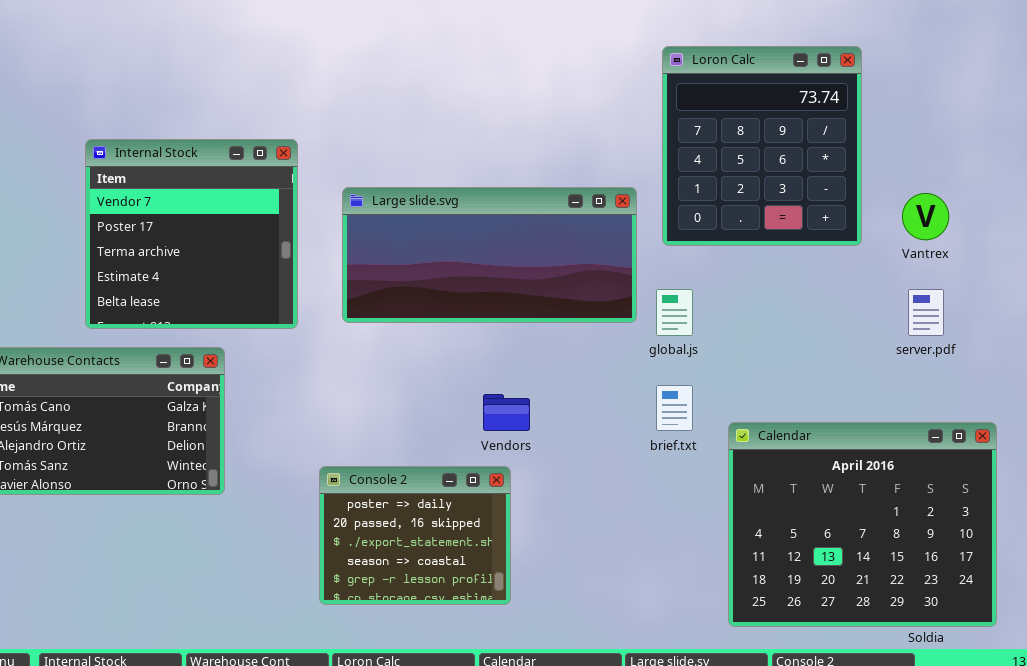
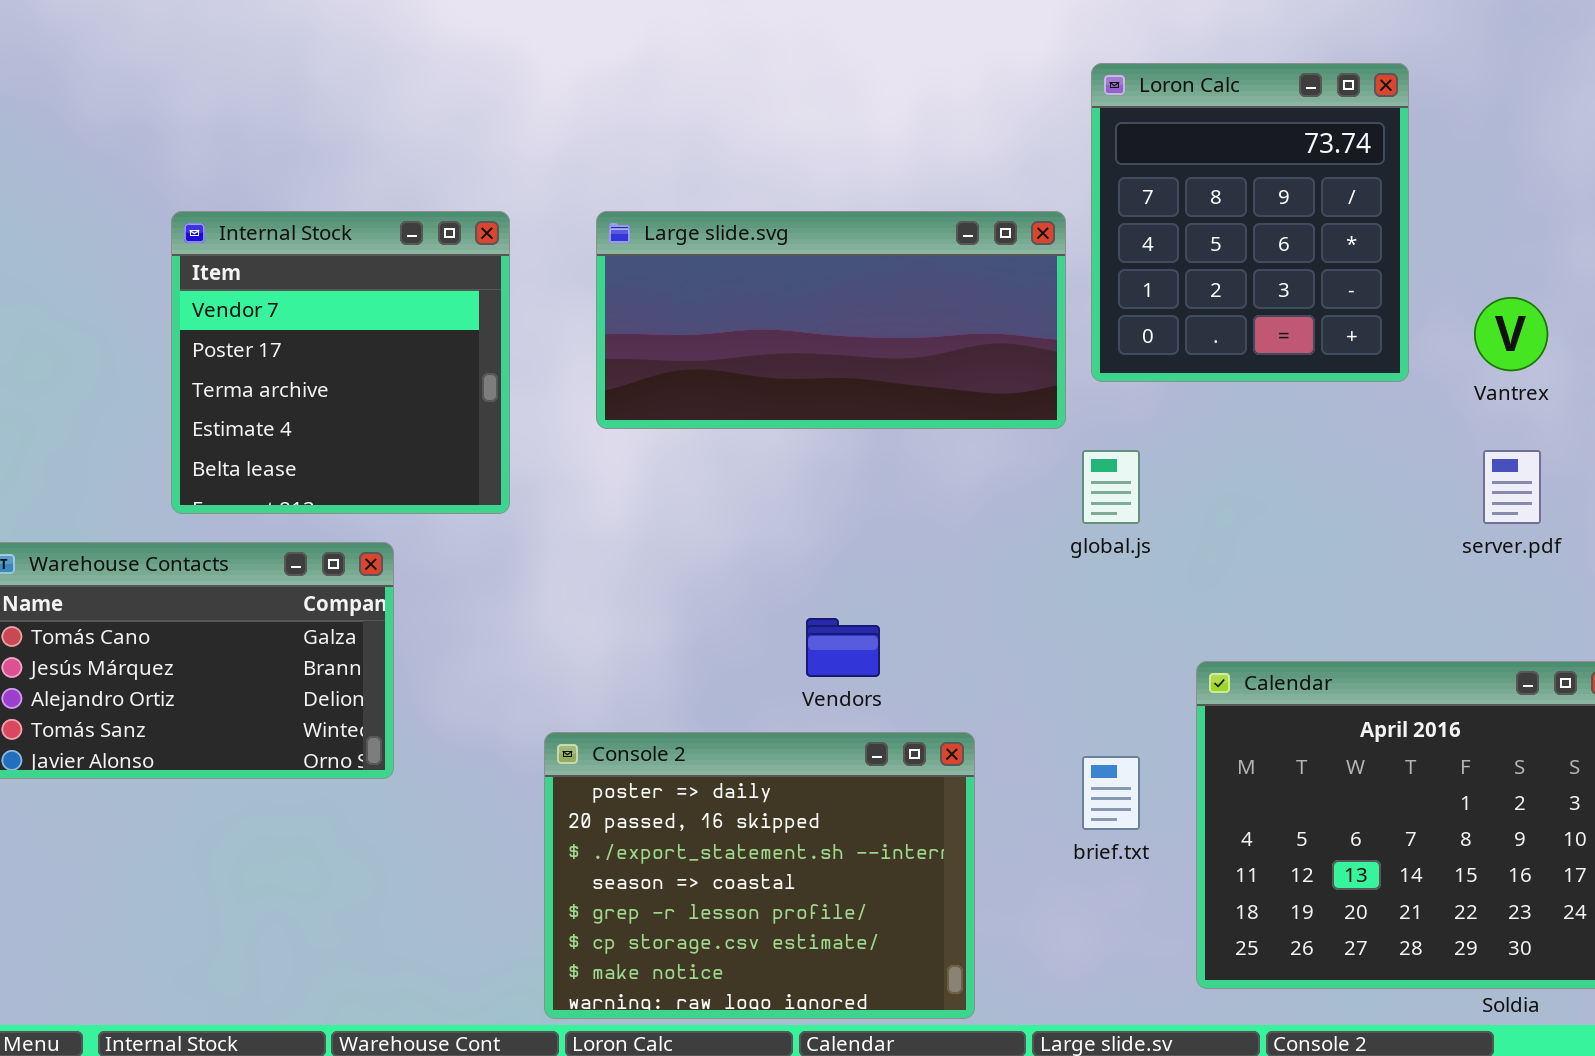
Large slide.svg: [342,187,637,323] -> [596,211,1066,429], moved
brief.txt: [656,385,693,431] -> [1082,756,1140,830], moved
Console 2: [319,466,511,605] -> [544,732,975,1019], resized

